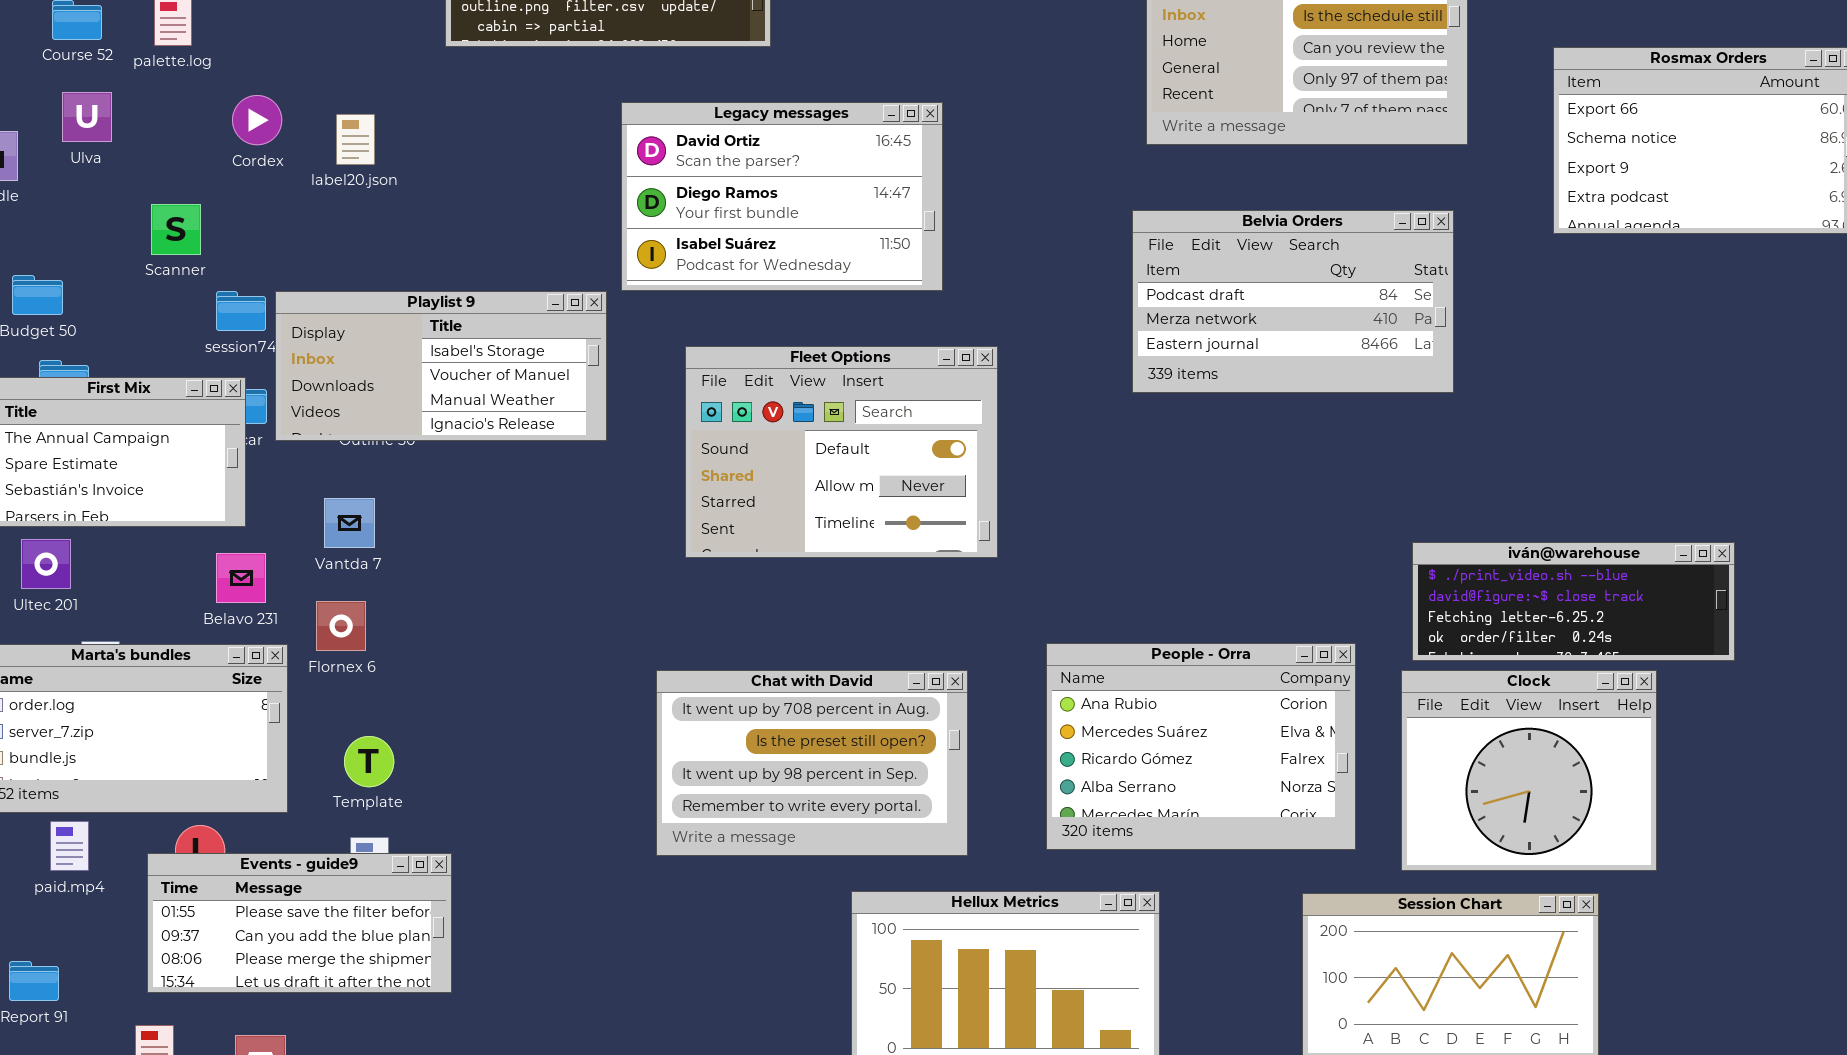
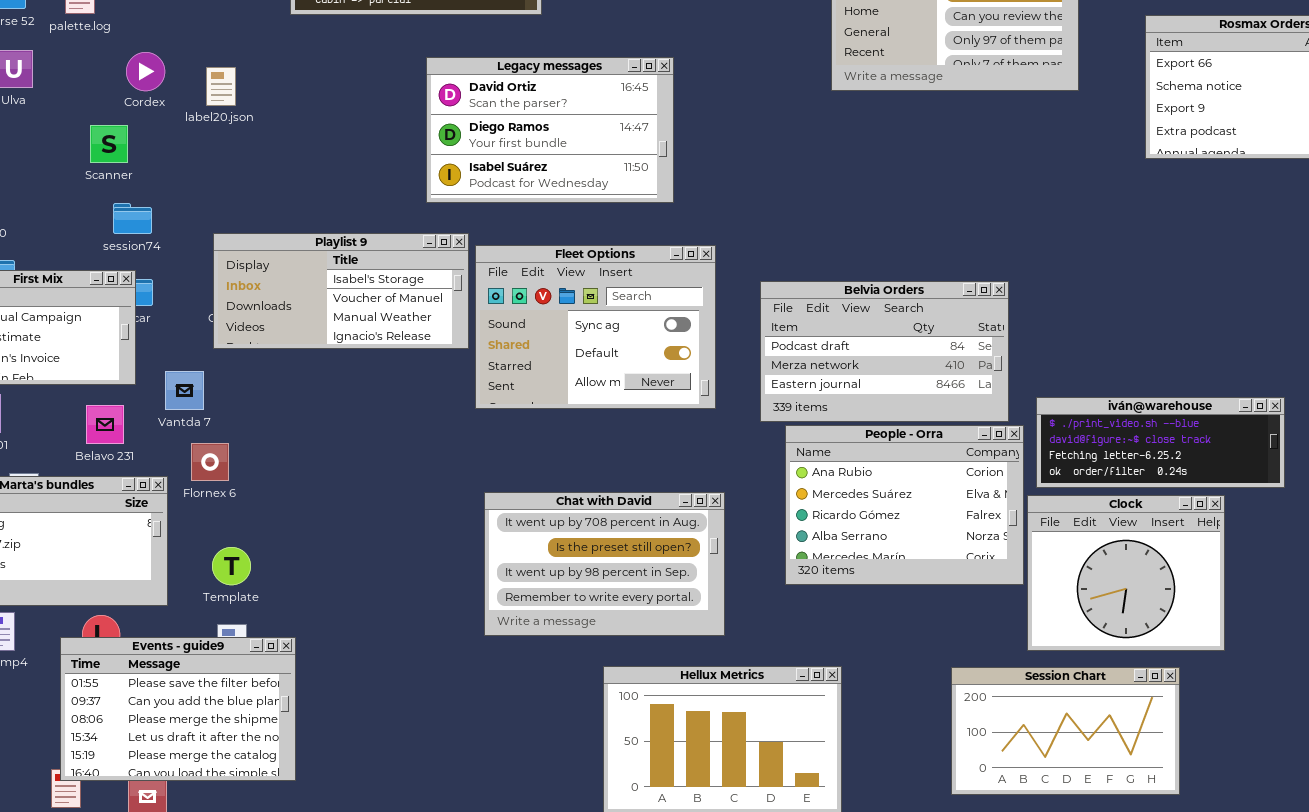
Scanner: [151,204,201,255] -> [90,125,128,163], moved
Belvia Orders: [1132,210,1454,393] -> [760,281,1009,422], moved
Playlist 9: [275,291,607,441] -> [213,233,469,349], moved
Fleet Options: [685,346,998,558] -> [475,245,716,409], scrolled up 1 row
Vantda 7: [324,498,375,548] -> [165,371,204,410], moved
Belavo 231: [216,553,266,603] -> [86,405,124,444], moved
People - Orra: [1046,643,1356,850] -> [785,425,1024,585], moved
Chat with David: [656,670,968,856] -> [484,492,725,636], moved
Events - guide9: [147,853,452,993] -> [60,637,296,781], resized

